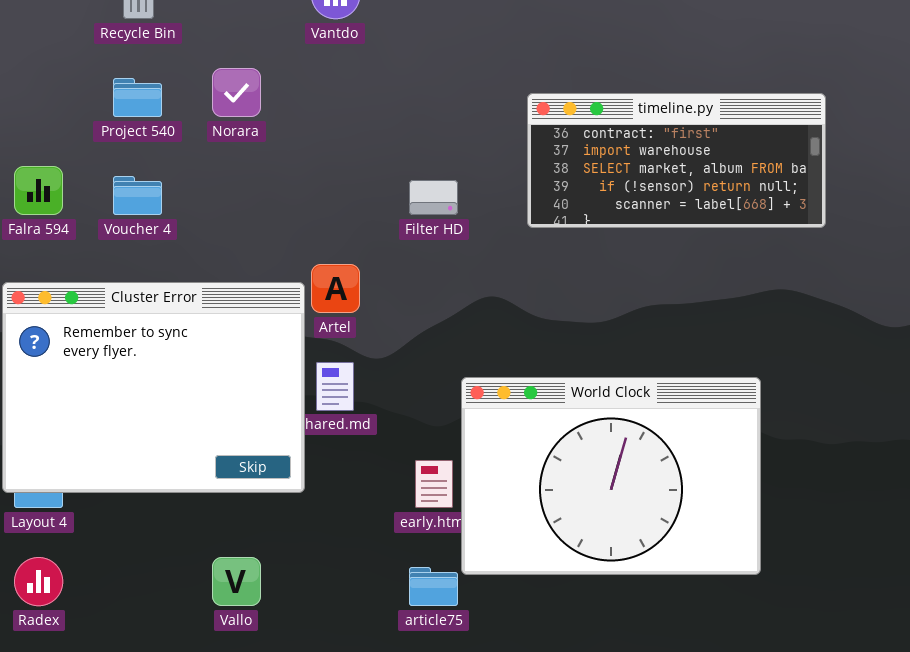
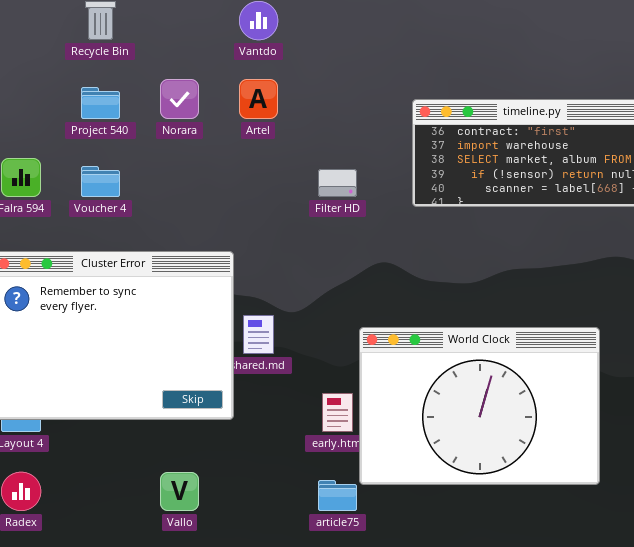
Artel: [311,264,360,313] -> [239,79,278,119], moved

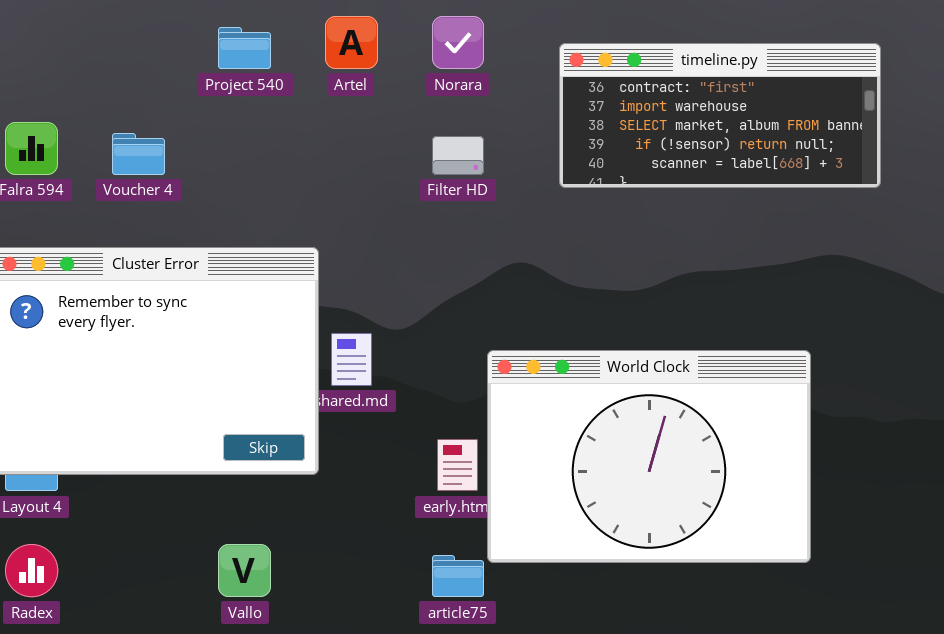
Norara: [160,79,199,119] -> [432,16,484,69], moved
Project 540: [81,87,120,119] -> [218,27,271,69], moved

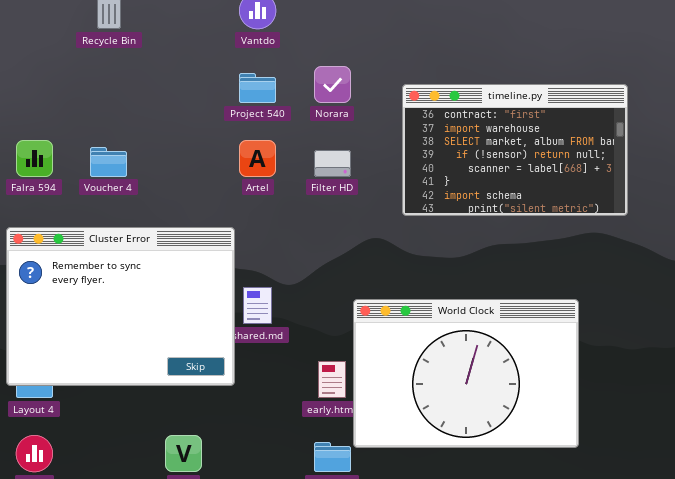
Artel: [325,16,378,69] -> [239,140,276,177], moved
Project 540: [218,27,271,69] -> [239,73,276,103], moved
timeline.py: [559,43,881,188] -> [402,84,628,216], resized

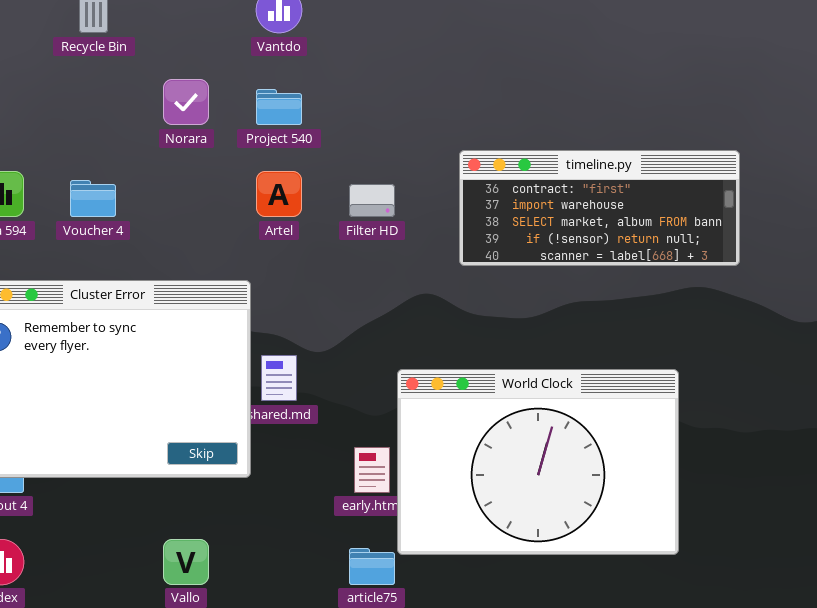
Norara: [314,66,351,103] -> [163,79,209,125], moved
timeline.py: [402,84,628,216] -> [459,150,740,266], resized

